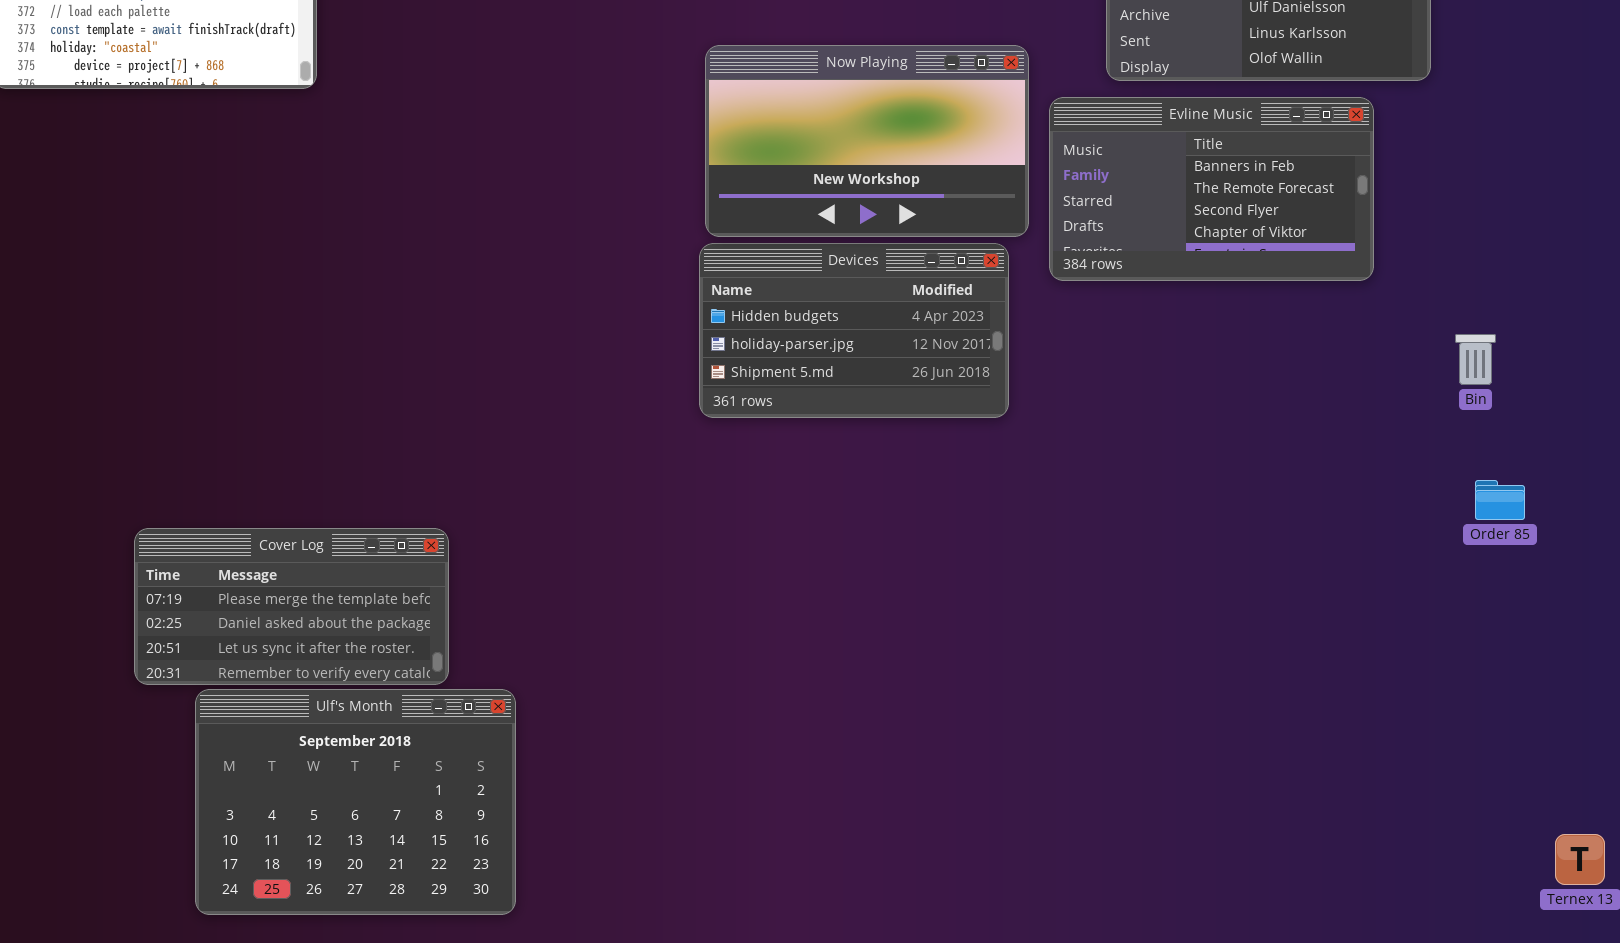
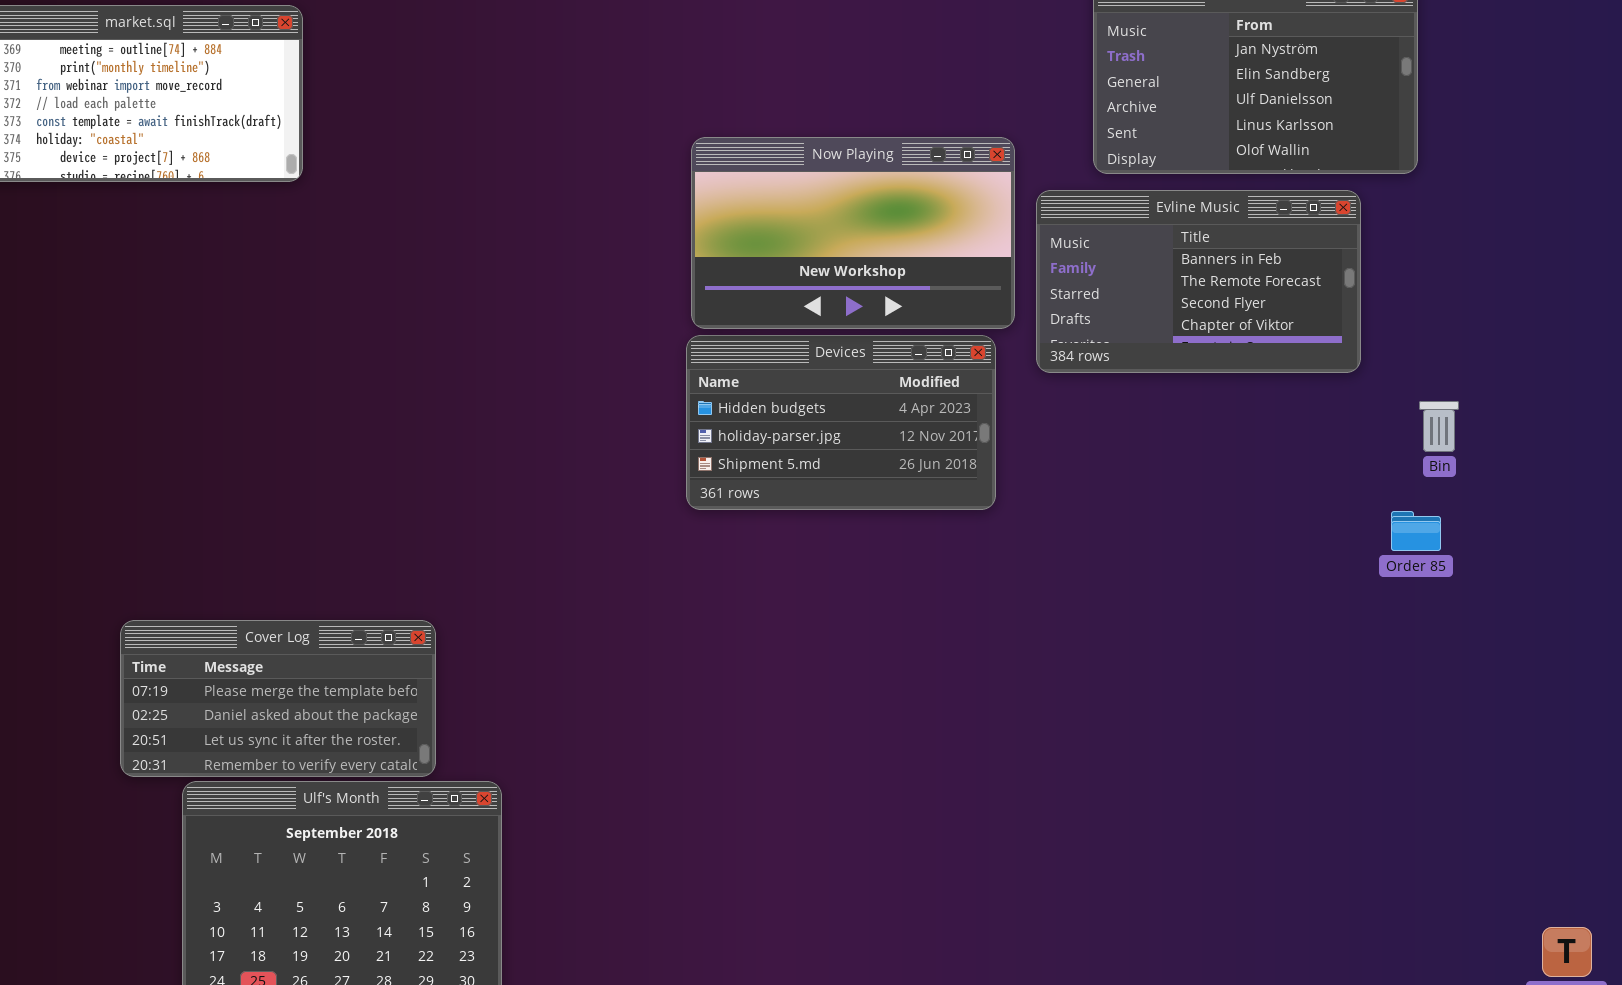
Bin: [1455,334,1496,385] -> [1419,401,1459,452], moved
Order 85: [1475,480,1525,520] -> [1391,511,1441,551], moved

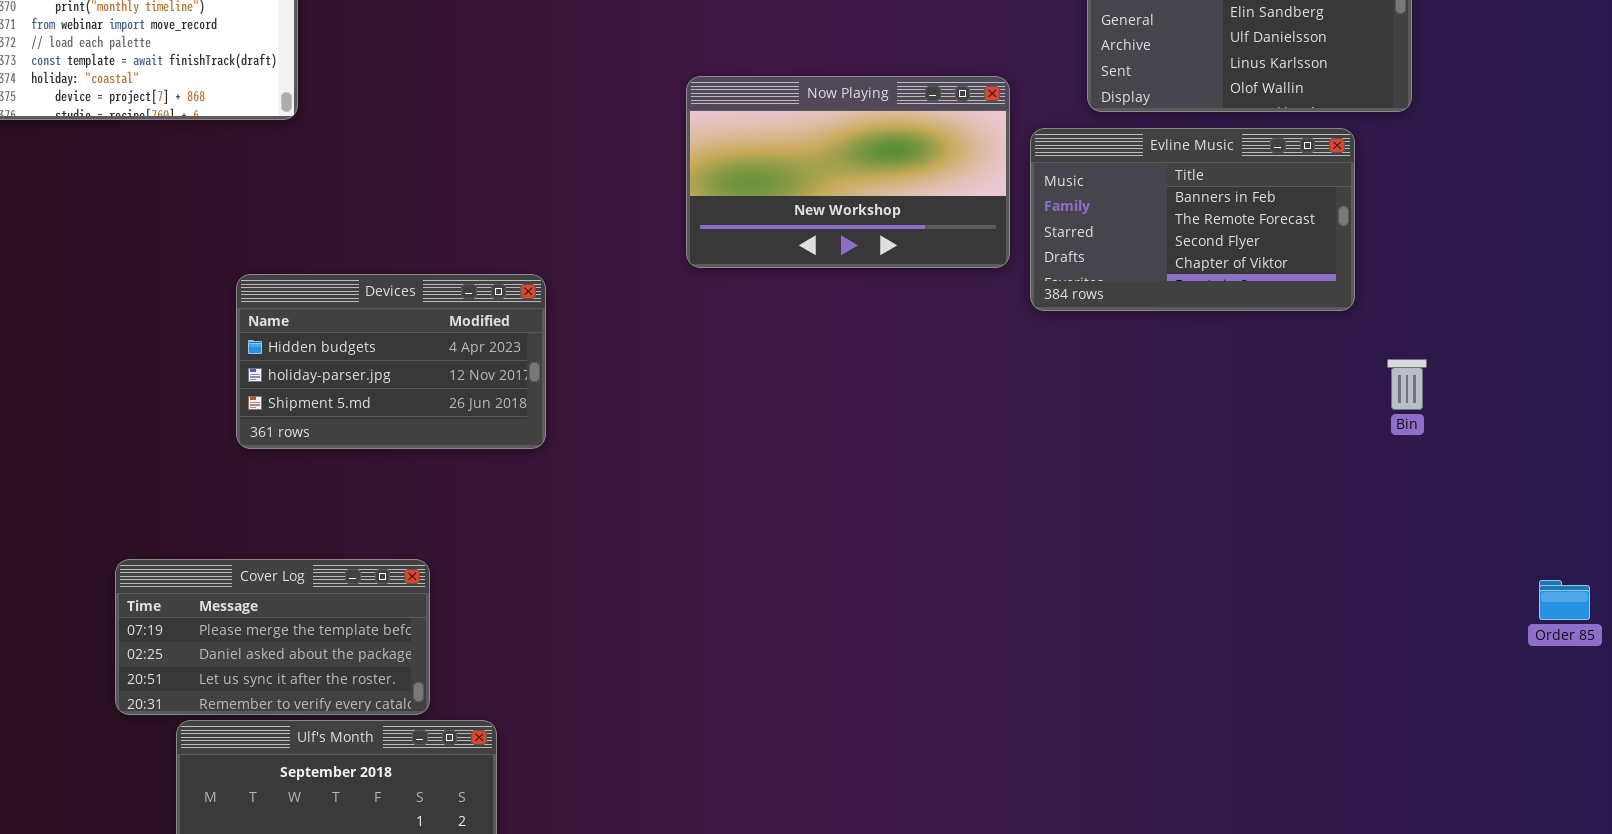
Devices: [686,335,996,510] -> [236,274,546,449], moved
Bin: [1419,401,1459,452] -> [1387,359,1427,410], moved
Order 85: [1391,511,1441,551] -> [1539,580,1590,620], moved

